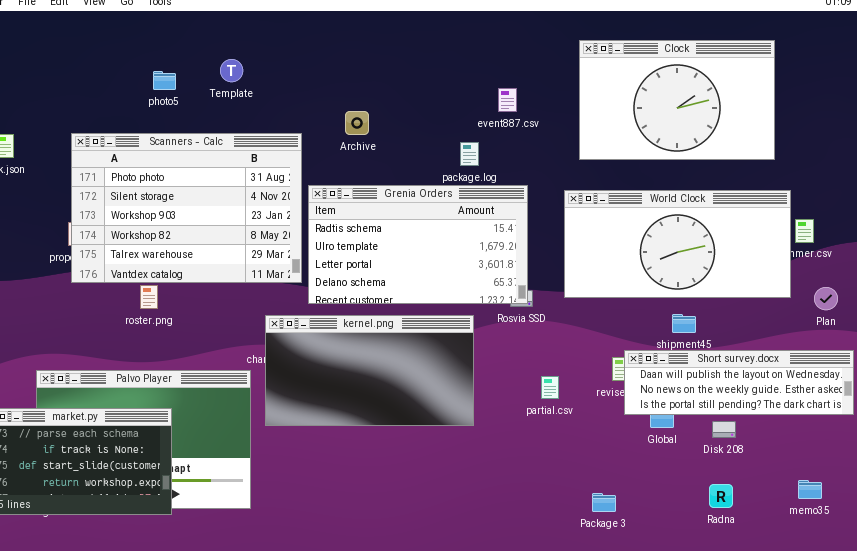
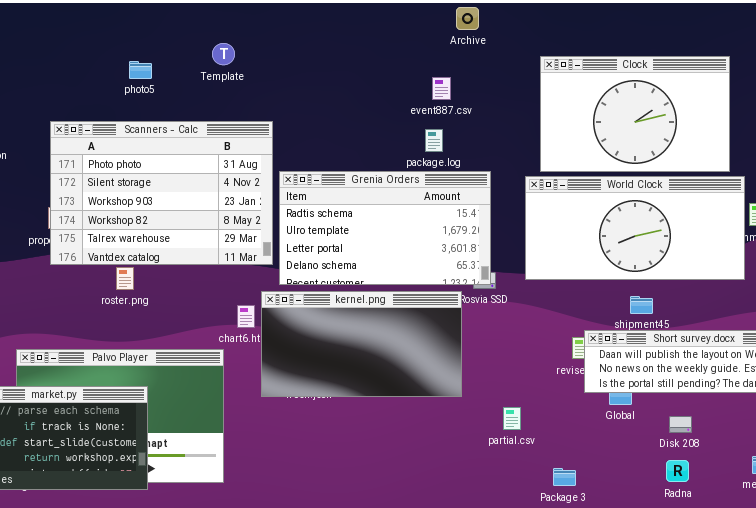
Clock: [579,40,775,160] -> [540,56,730,172], moved
Template: [220,59,243,82] -> [212,43,235,65], moved
event887.csv: [498,88,517,112] -> [432,77,451,100], moved
Archive: [345,111,369,135] -> [456,7,479,30], moved
kernel.png: [265,315,474,426] -> [261,291,462,397], moved
partial.csv: [541,376,559,399] -> [503,407,521,430], moved
Disk 208: [712,421,736,438] -> [669,416,692,433], moved

